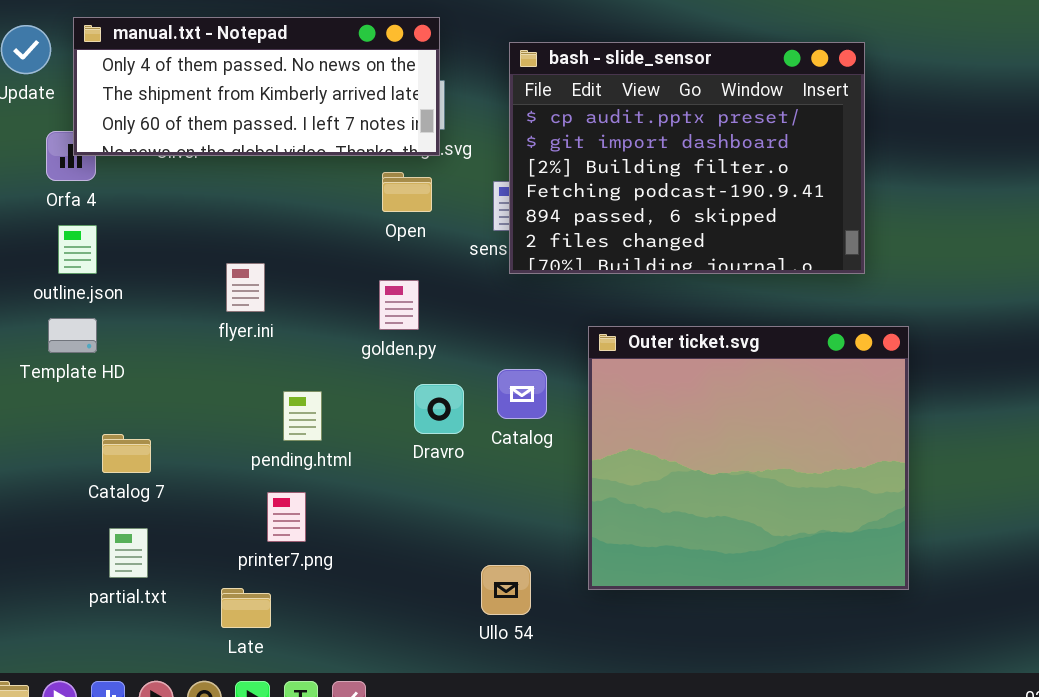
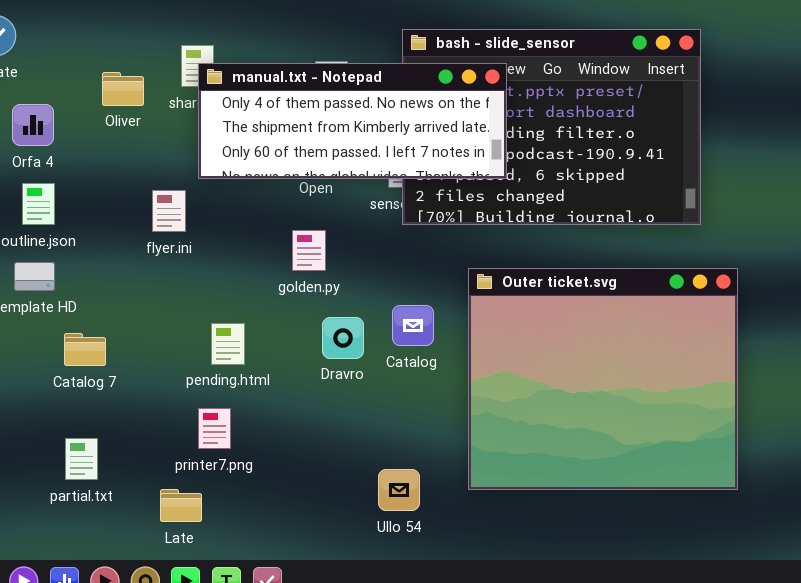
manual.txt - Notepad: [73,17,440,156] -> [198,63,507,179], moved
flyer.ini: [226,263,265,312] -> [152,190,186,232], moved
Catalog 7: [102,434,151,473] -> [64,333,106,366], moved

